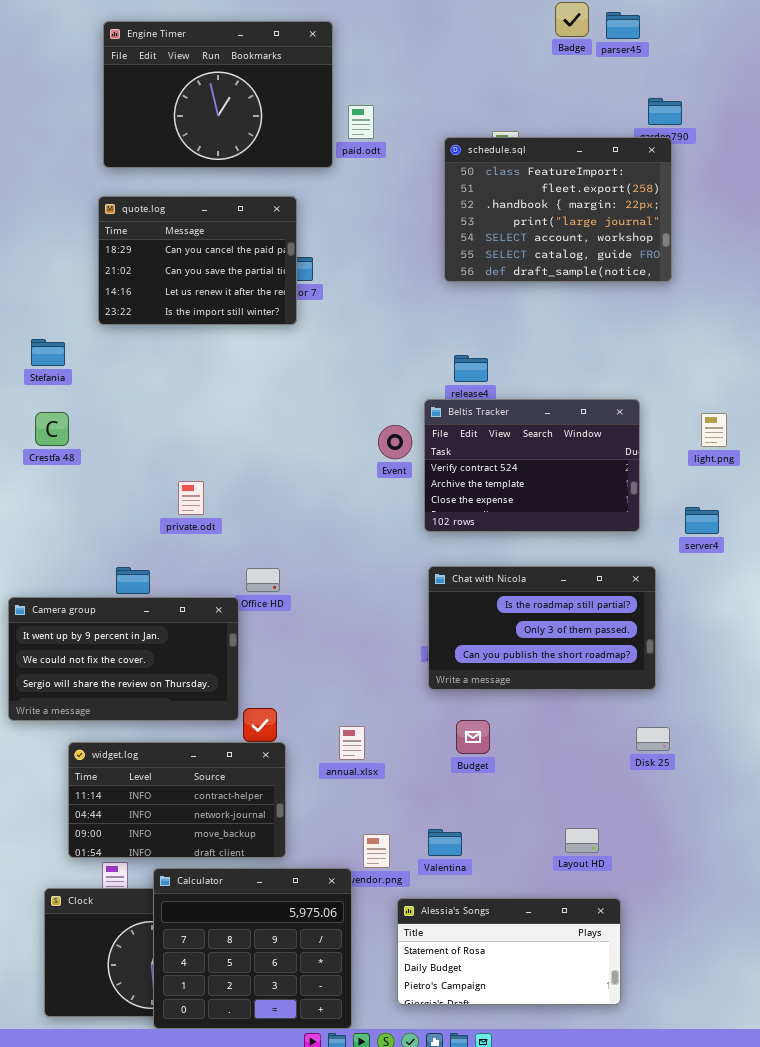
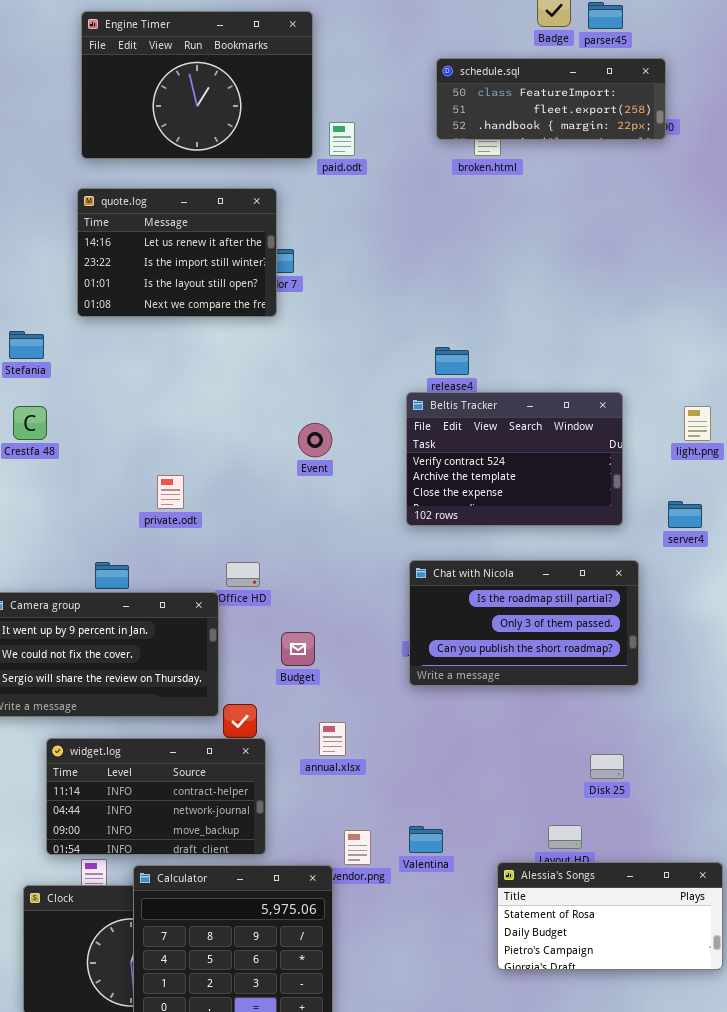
paid.odt: [348,105,374,139] -> [329,122,355,156], moved
schedule.sql: [444,137,672,282] -> [436,58,666,140], moved, resized
quote.log: [98,196,297,325] -> [77,188,277,317], scrolled down 2 rows
Event: [378,425,412,459] -> [298,423,332,457], moved
Budget: [456,720,490,754] -> [281,632,315,666], moved
Disk 25: [636,727,670,751] -> [590,754,624,779], moved
Alessia's Songs: [397,898,621,1005] -> [497,862,723,970], moved

